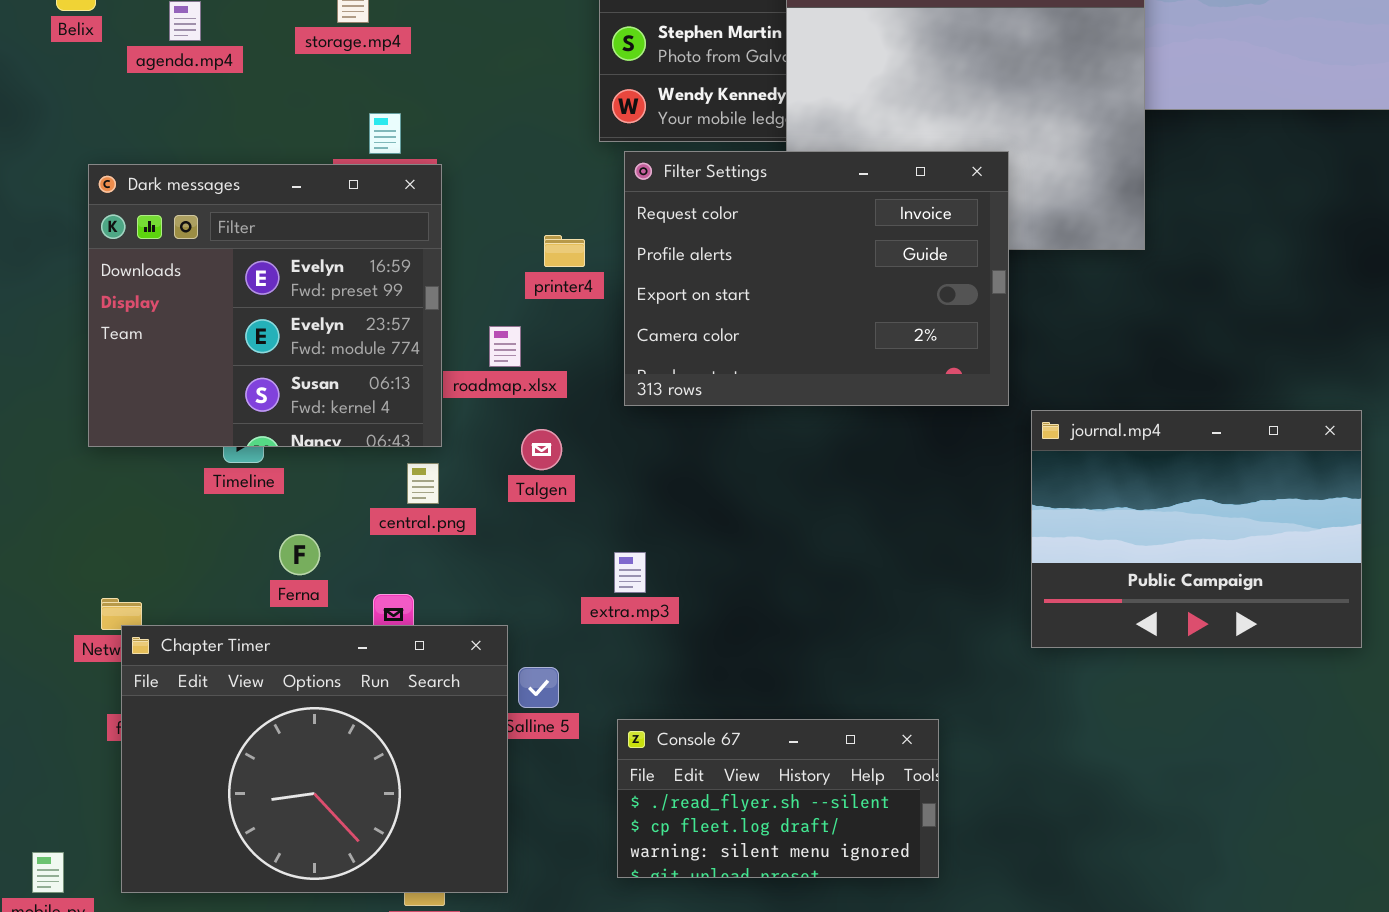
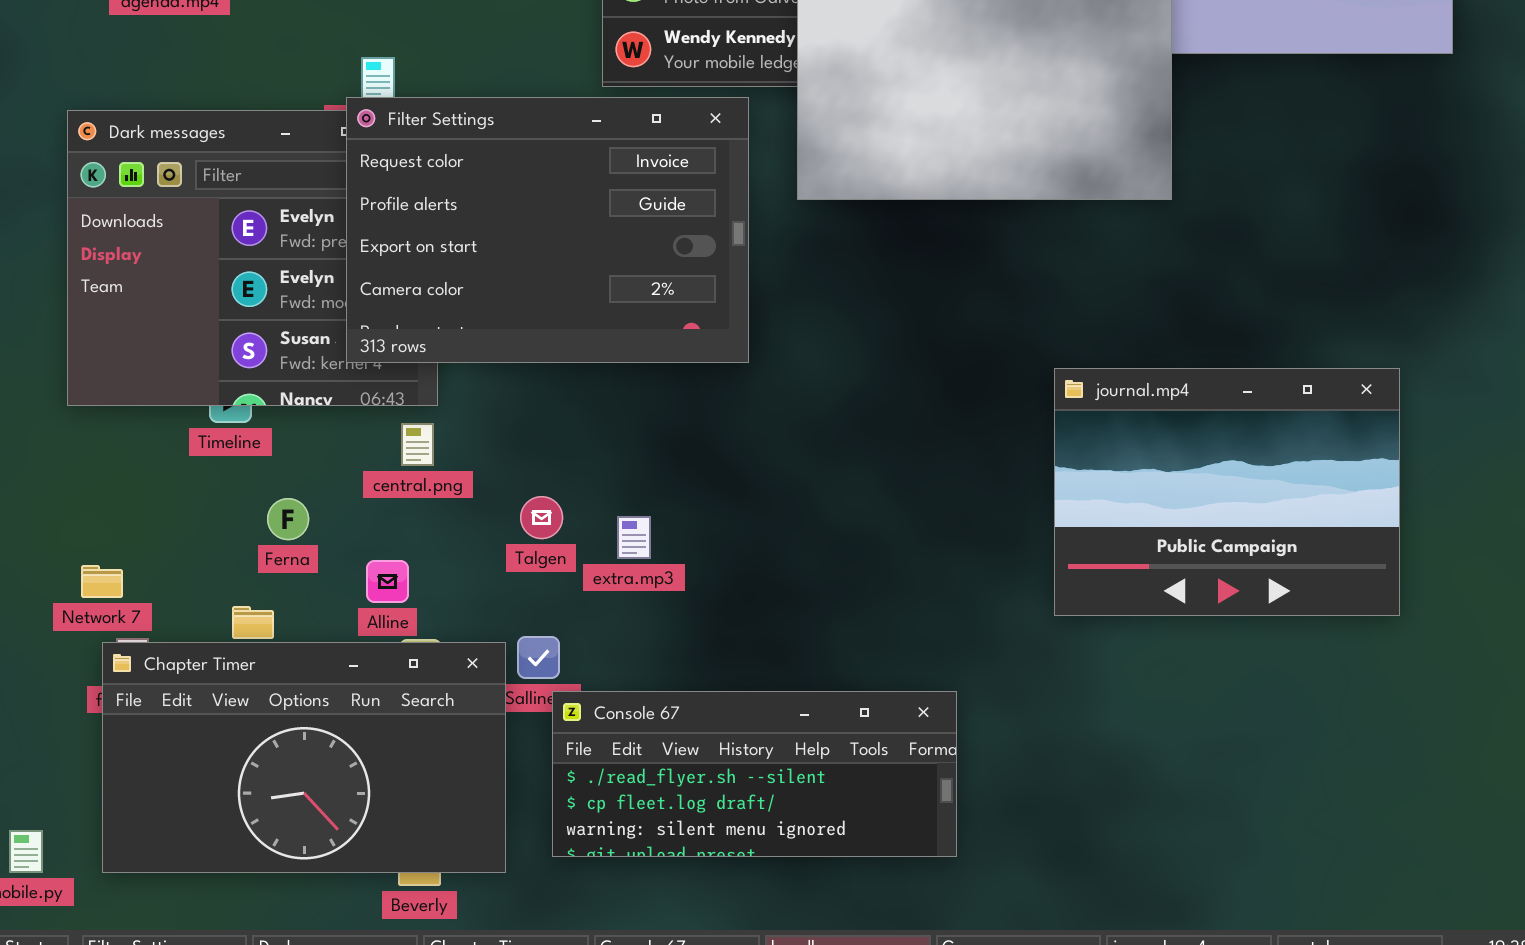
Filter Settings: [624,151,1009,406] -> [346,97,749,363], moved
Talgen: [521,429,562,470] -> [520,496,563,539], moved
Chapter Timer: [121,625,508,893] -> [102,642,506,873], resized
Console 67: [617,719,939,878] -> [552,691,957,857], resized

